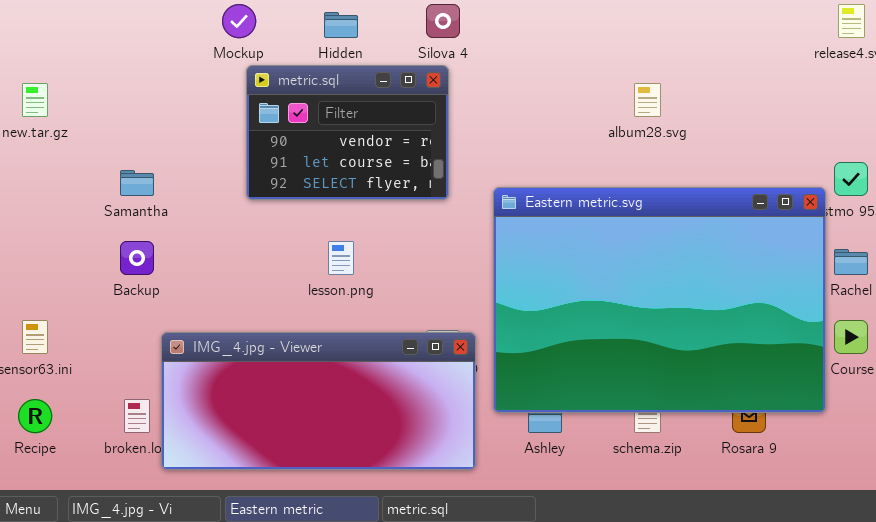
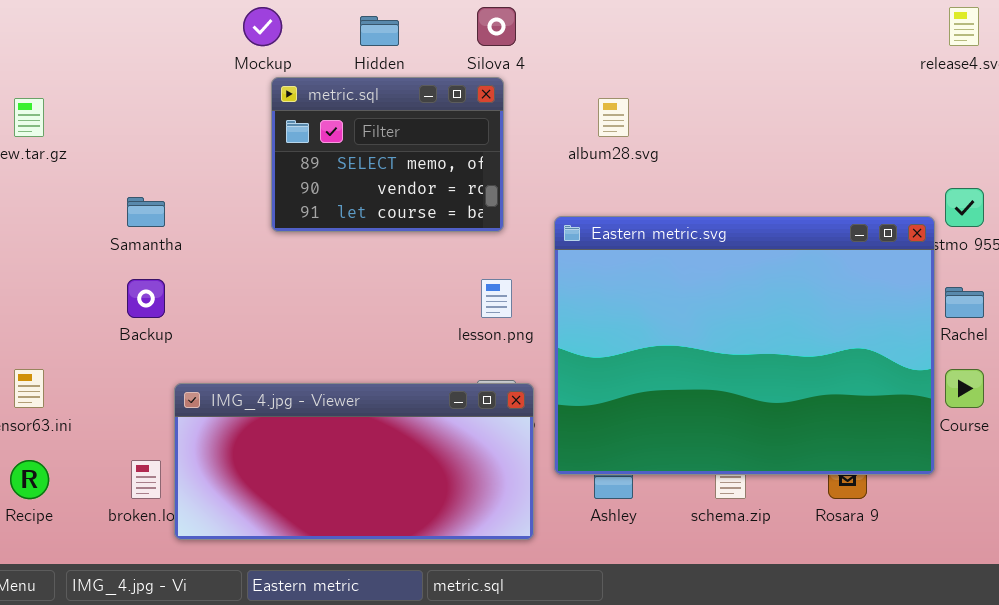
metric.sql: [246,65,449,200] -> [271,77,504,232], scrolled up 1 row
album28.svg: [634,83,661,117] -> [598,98,629,137], moved
lesson.png: [328,241,354,275] -> [481,279,512,318], moved

